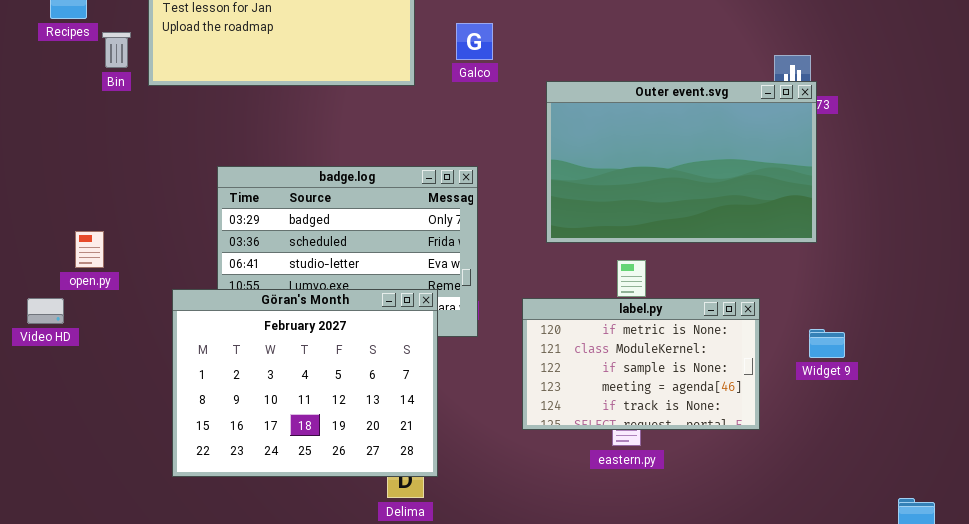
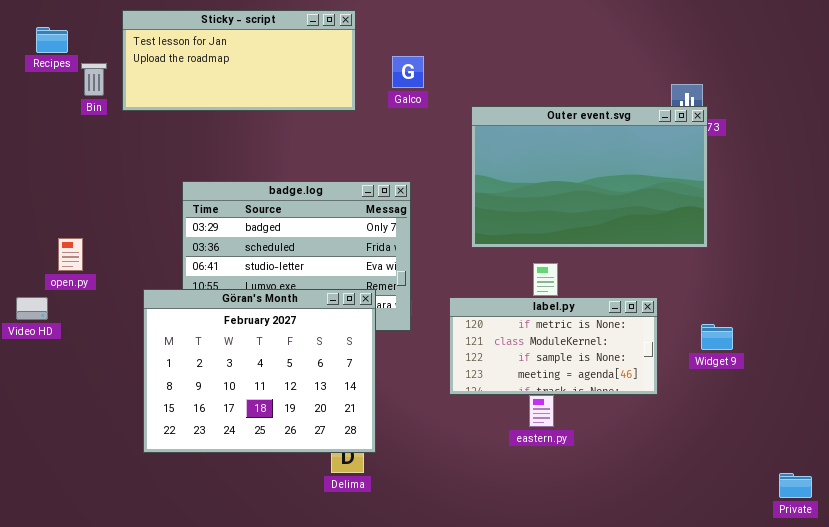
label.py: [522,298,760,430] -> [449,297,658,395], resized

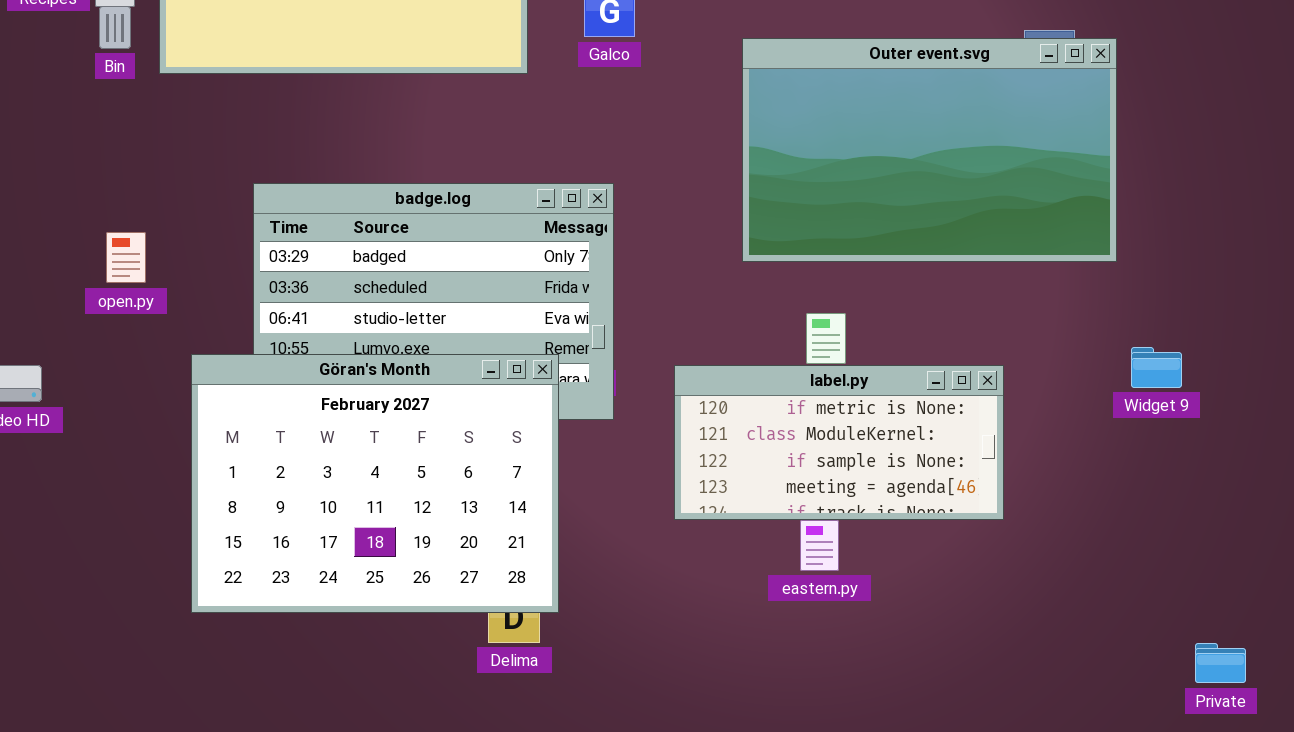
Outer event.svg: [471,106,708,248] -> [742,38,1117,262], moved
open.py: [58,238,83,271] -> [106,232,146,283], moved
Widget 9: [701,324,733,350] -> [1131,347,1182,388], moved

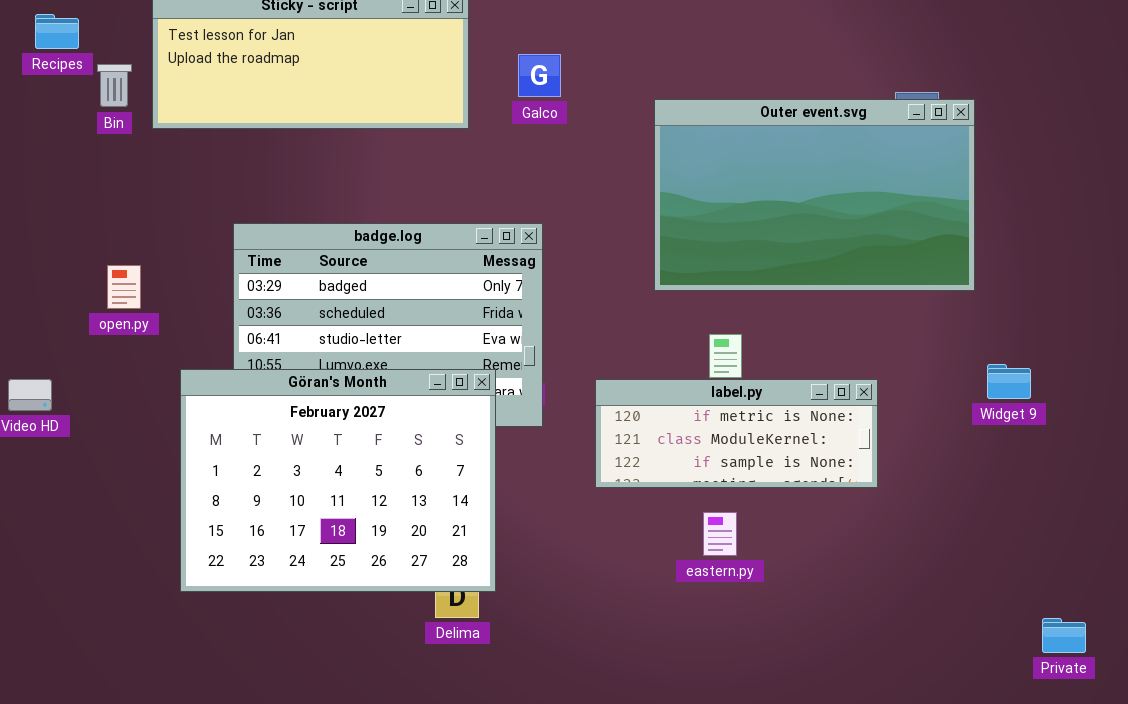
label.py: [674,365,1004,520] -> [595,379,878,488], resized

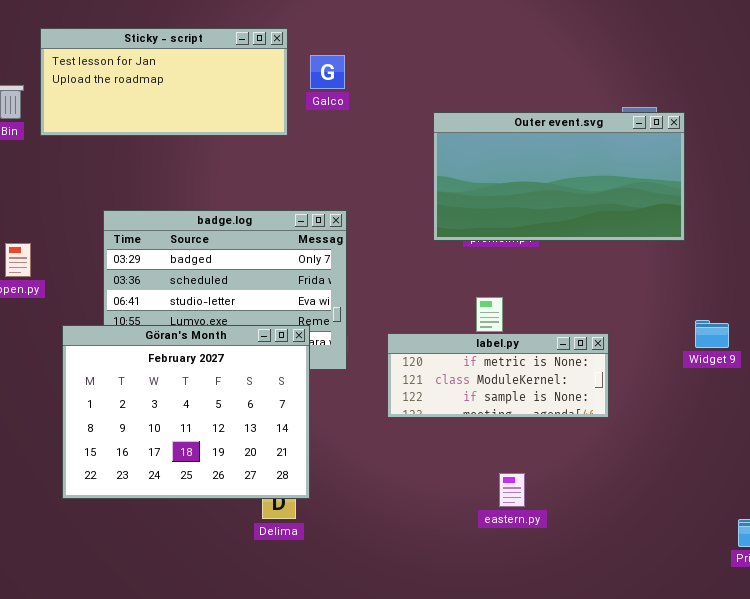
Galco: [518,54,561,97] -> [310,55,345,89], moved
Outer event.svg: [654,99,975,291] -> [433,112,685,241], resized
eastern.py: [703,512,737,556] -> [499,473,525,507], moved

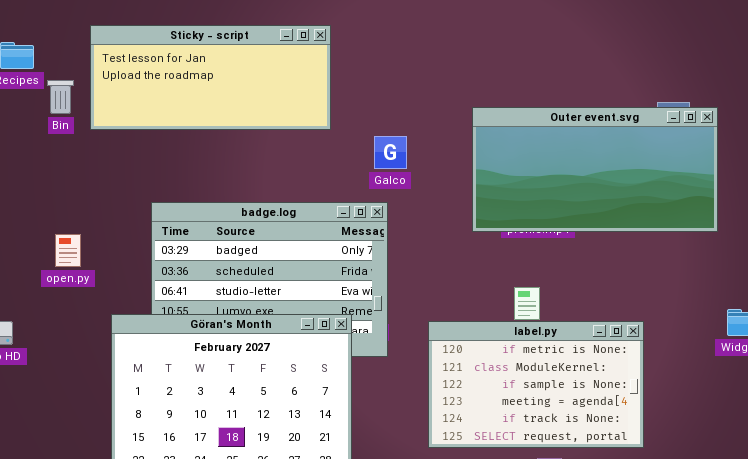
Galco: [310,55,345,89] -> [374,136,407,169], moved
label.py: [387,333,609,418] -> [428,321,644,448], resized

